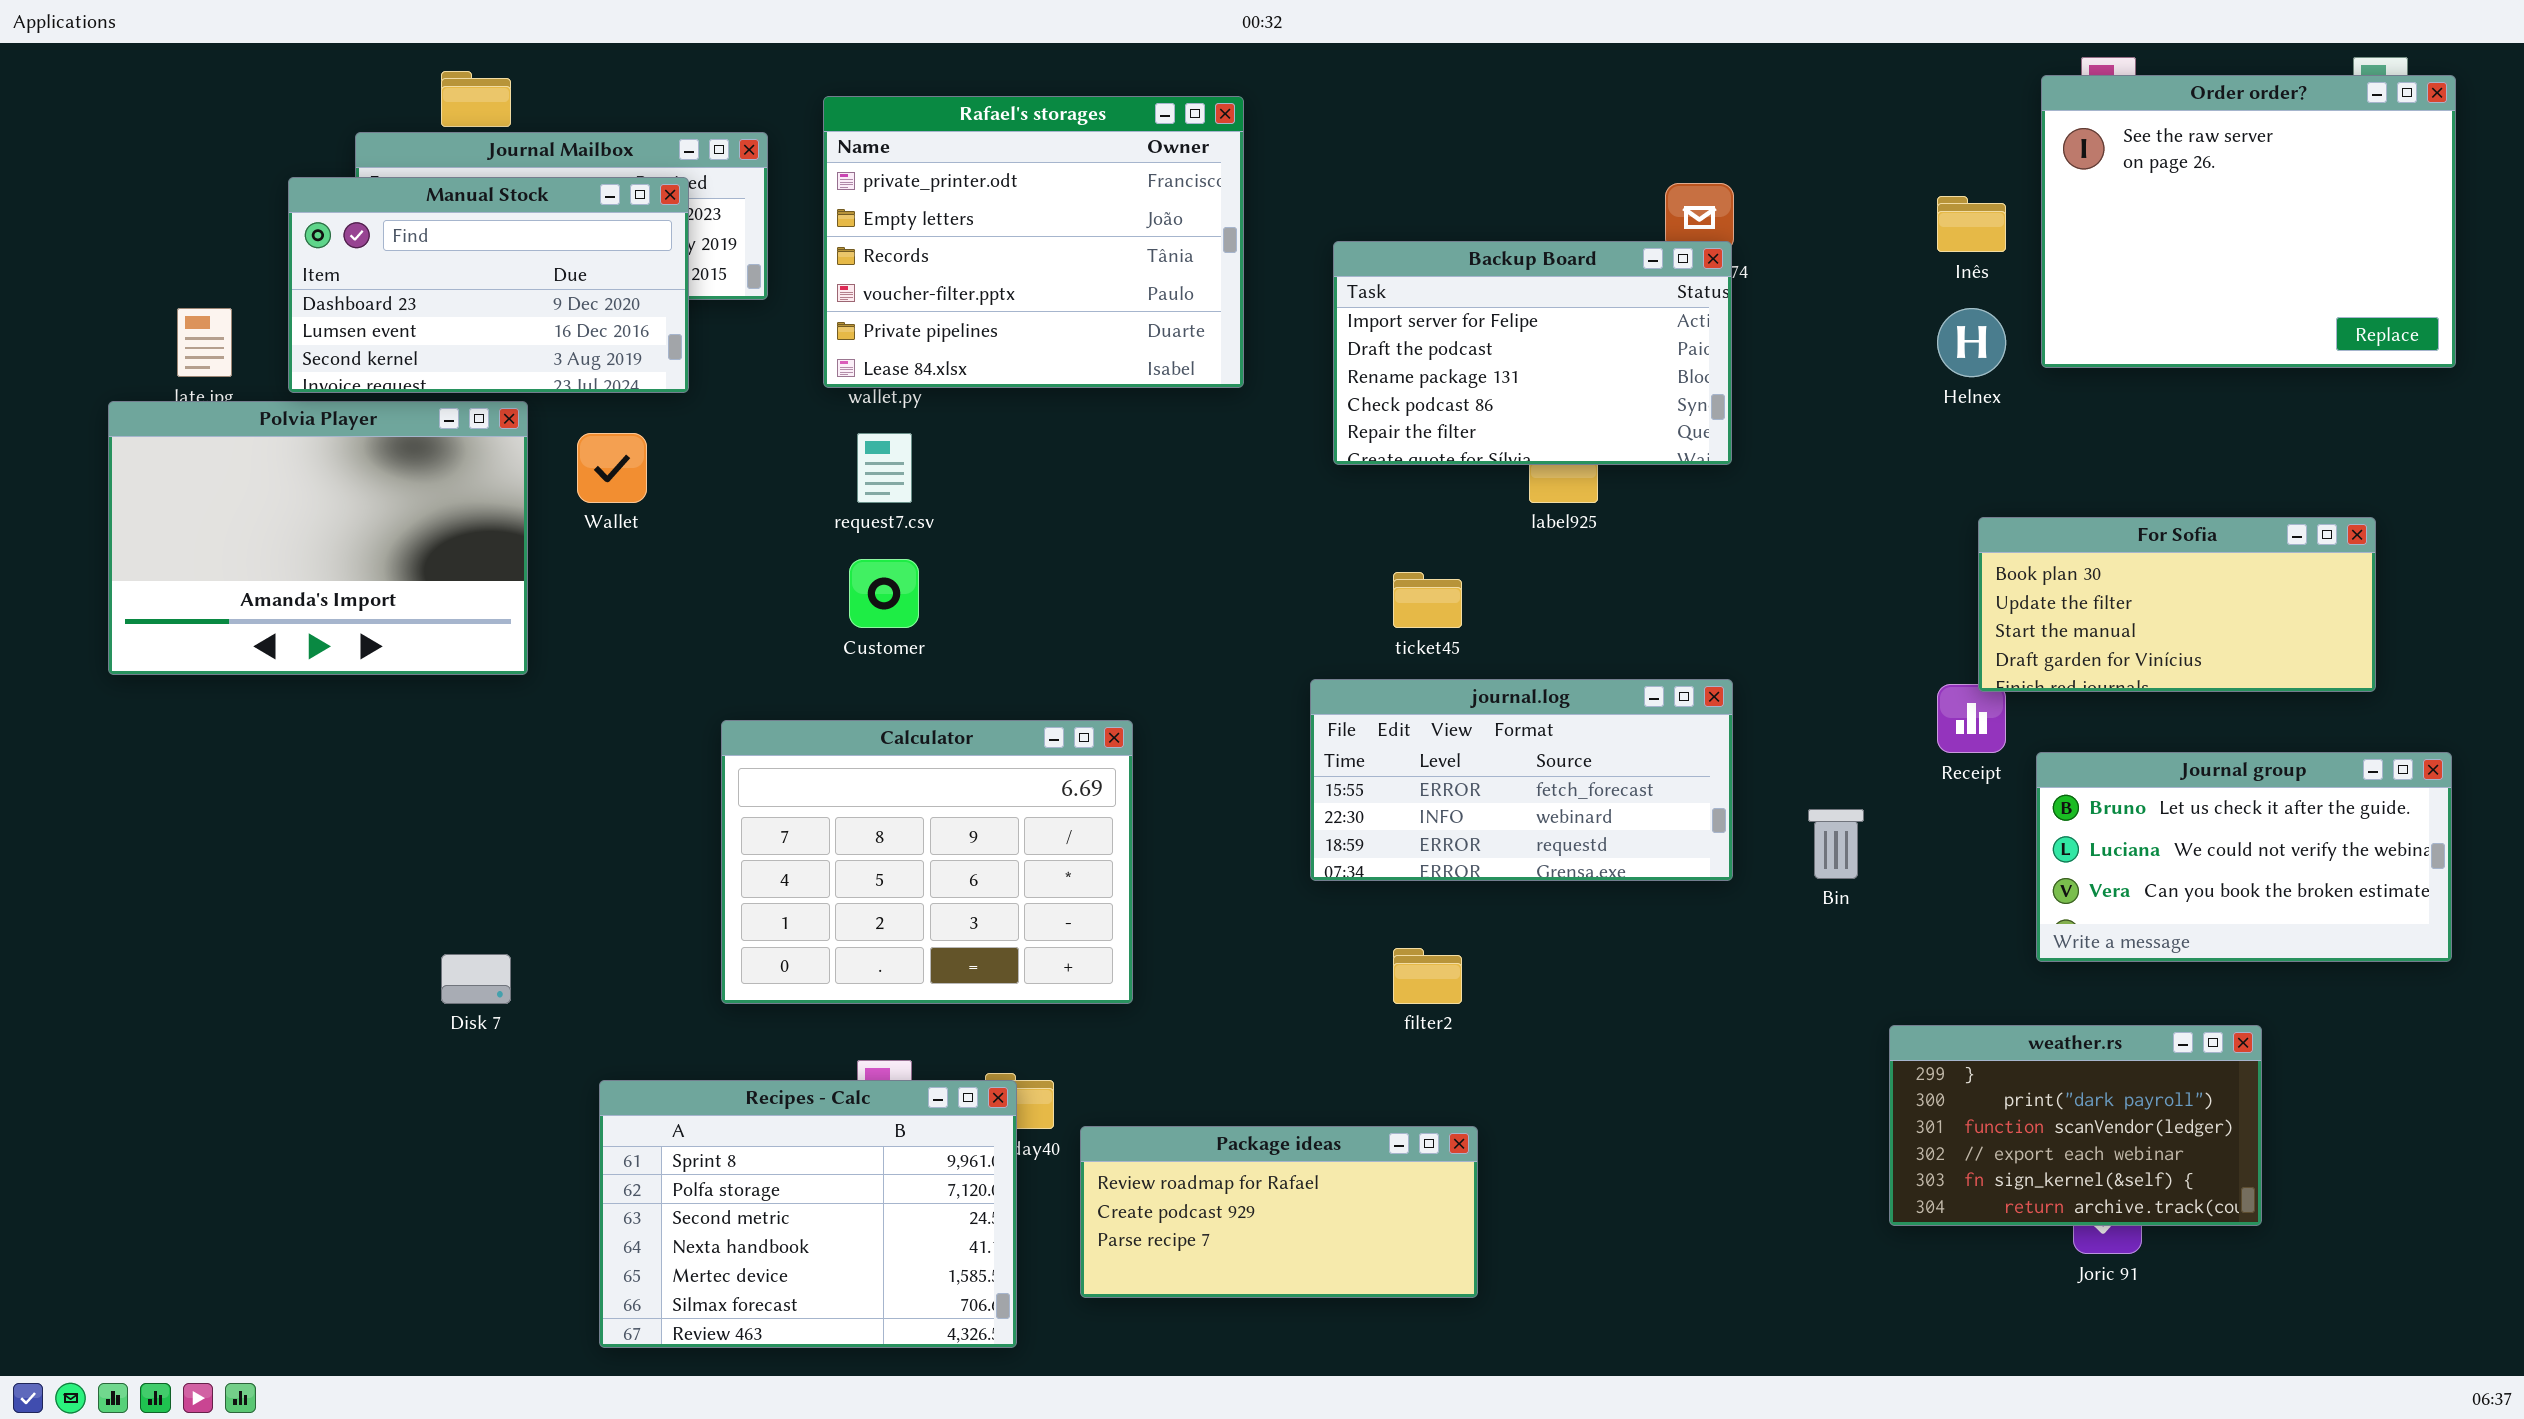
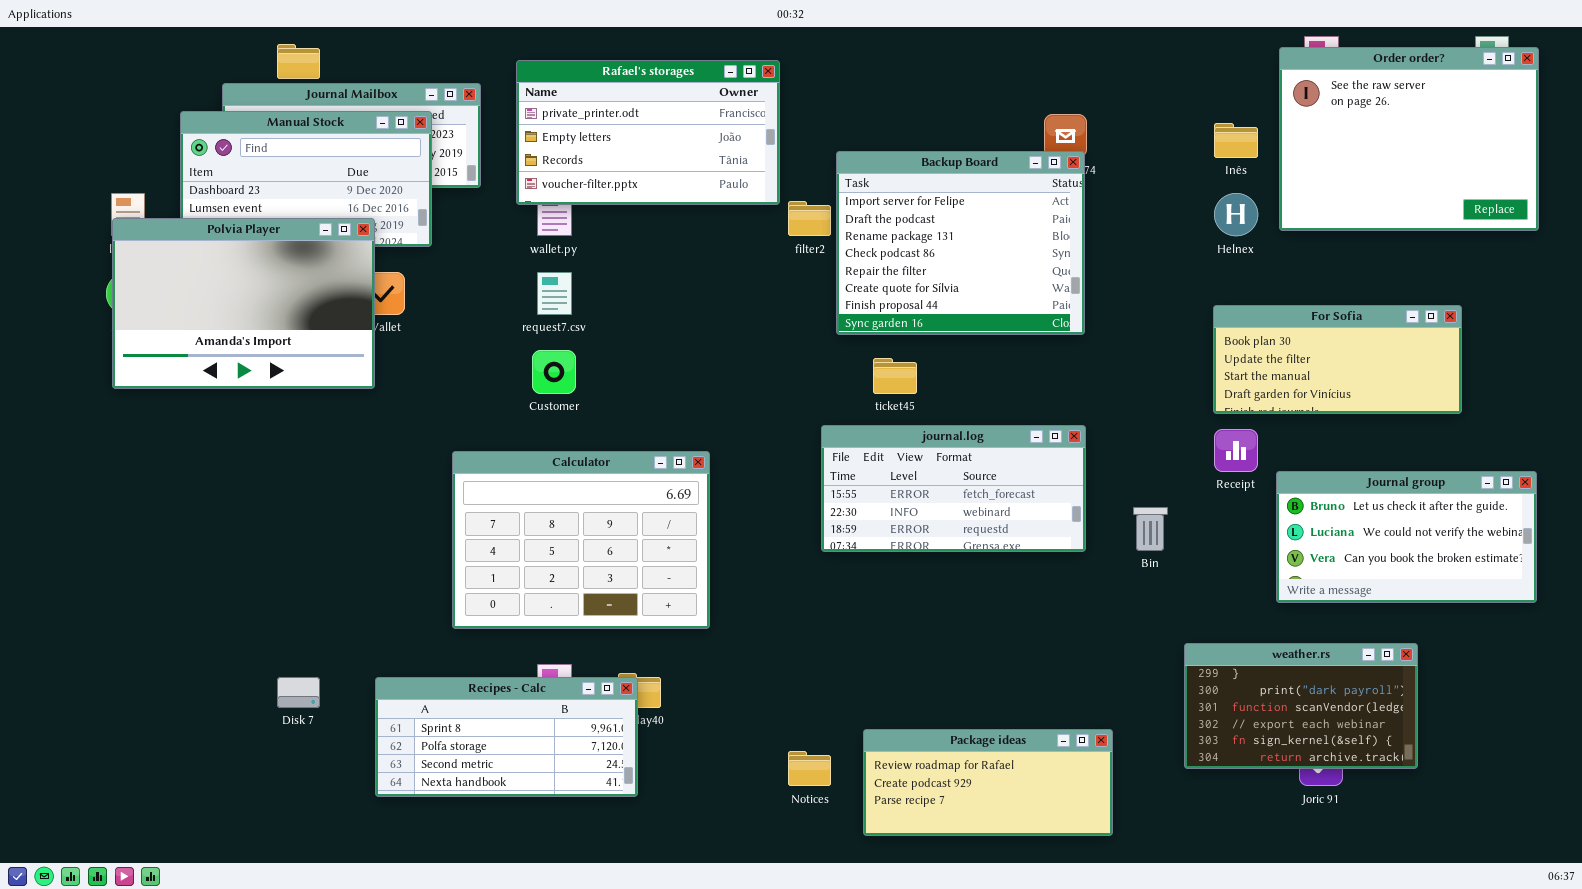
Rafael's storages: [823,96,1244,388] -> [516,60,780,205], resized
Backup Board: [1333,241,1732,465] -> [836,151,1085,335], resized
Polvia Player: [108,401,528,675] -> [112,218,375,389], moved
For Sofia: [1978,517,2376,692] -> [1213,305,1462,414], moved
filter2: [1393,948,1462,1004] -> [788,201,831,236], moved
Disk 7: [441,954,511,1004] -> [277,677,320,708], moved
Recipes - Calc: [599,1080,1017,1348] -> [375,677,638,797], resized
Package ideas: [1080,1126,1478,1298] -> [863,729,1113,836], moved

